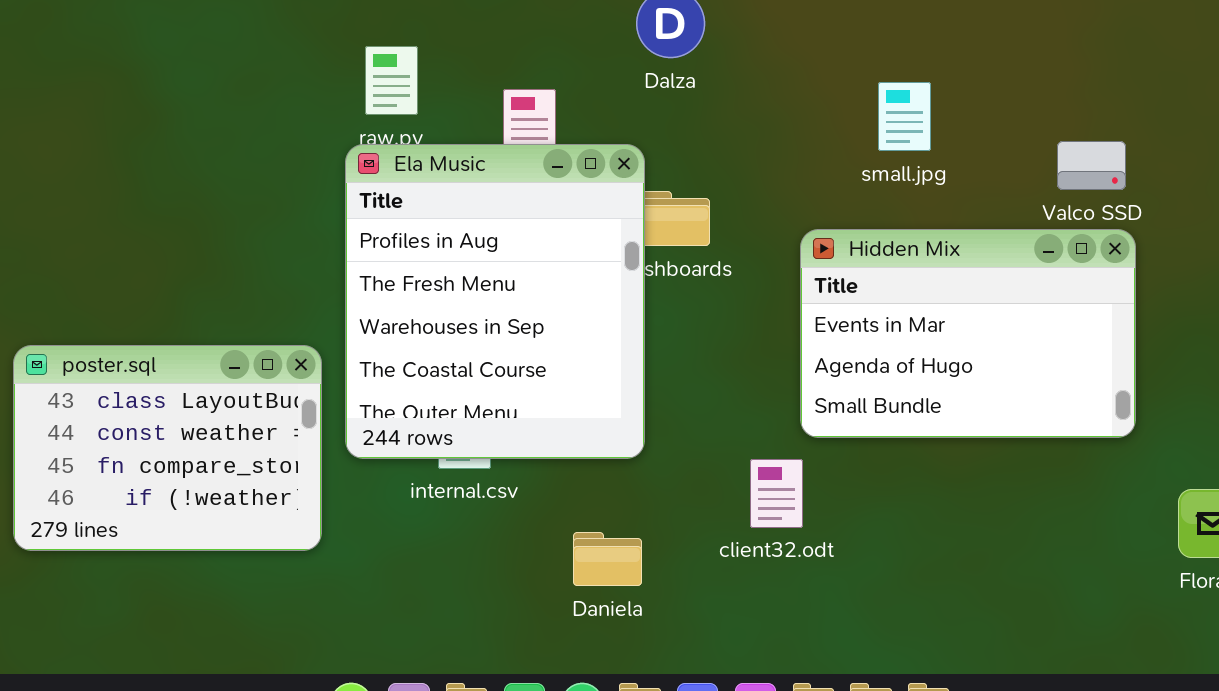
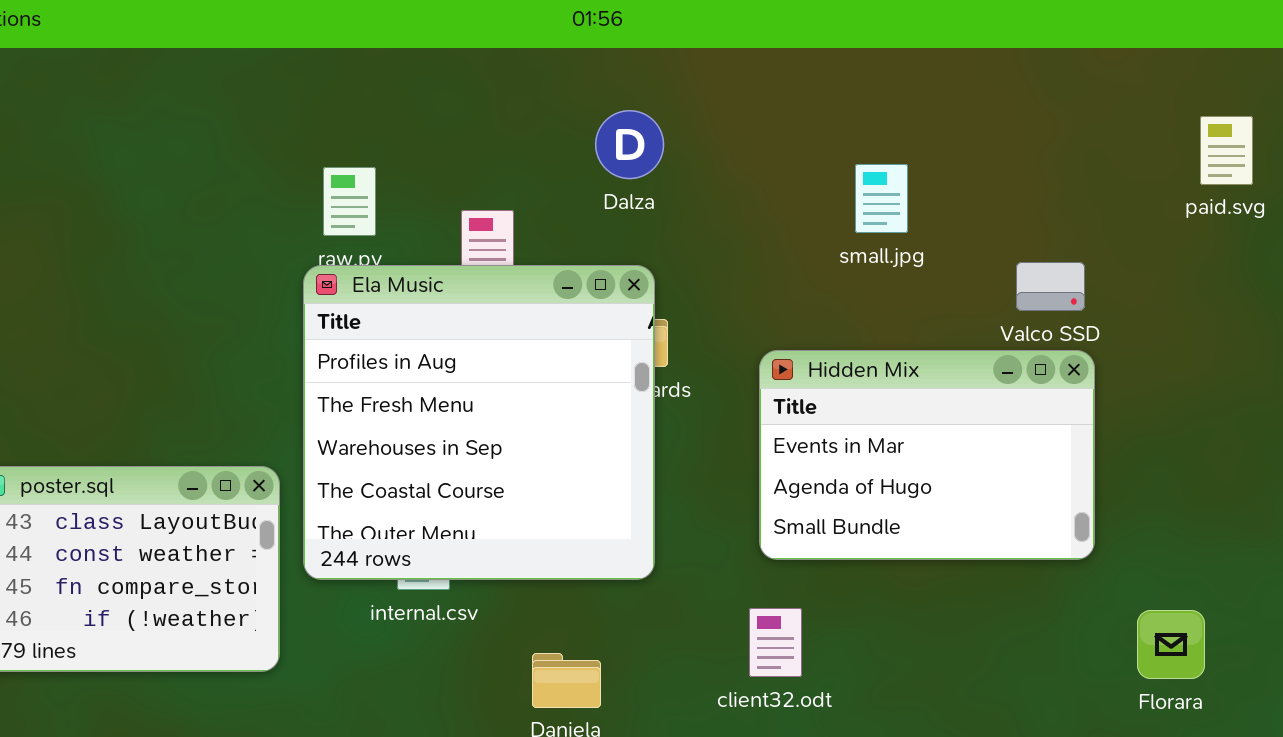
small.jpg: [878,82,931,151] -> [855,164,908,233], moved
Ela Music: [345,144,645,459] -> [303,265,655,580], resized
client32.odt: [750,459,803,528] -> [749,608,802,677], moved

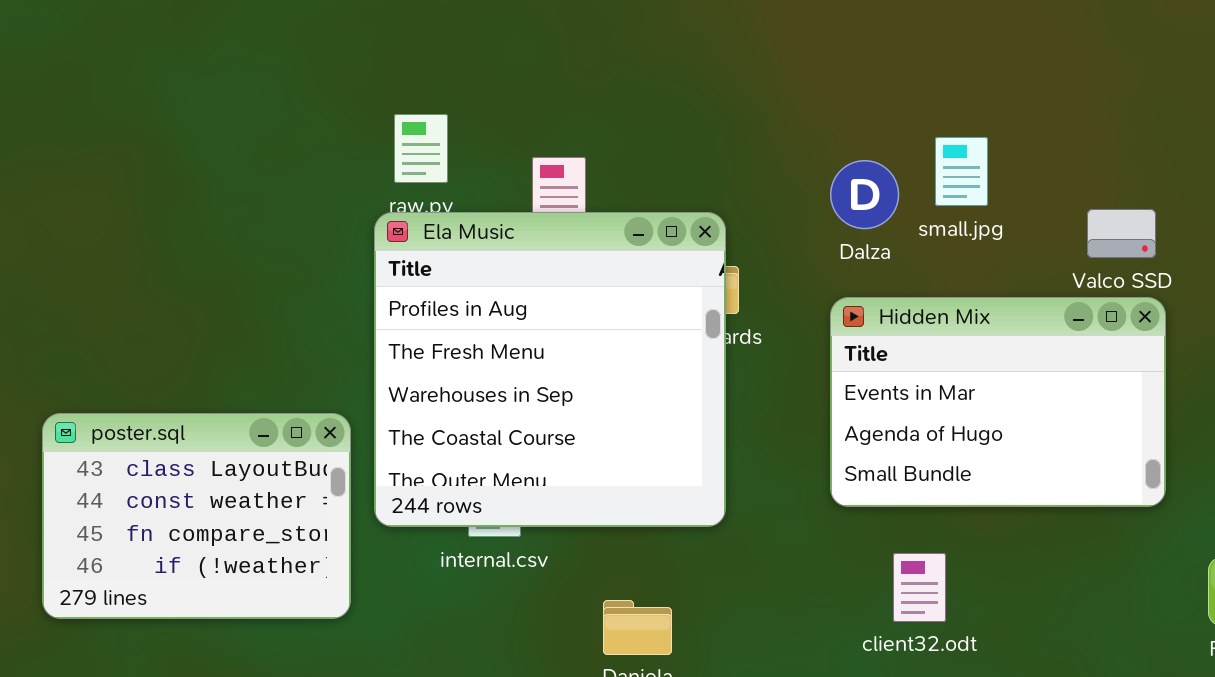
Dalza: [595,110,664,179] -> [830,160,899,229], moved
small.jpg: [855,164,908,233] -> [935,137,988,206], moved
client32.odt: [749,608,802,677] -> [893,553,946,622], moved

